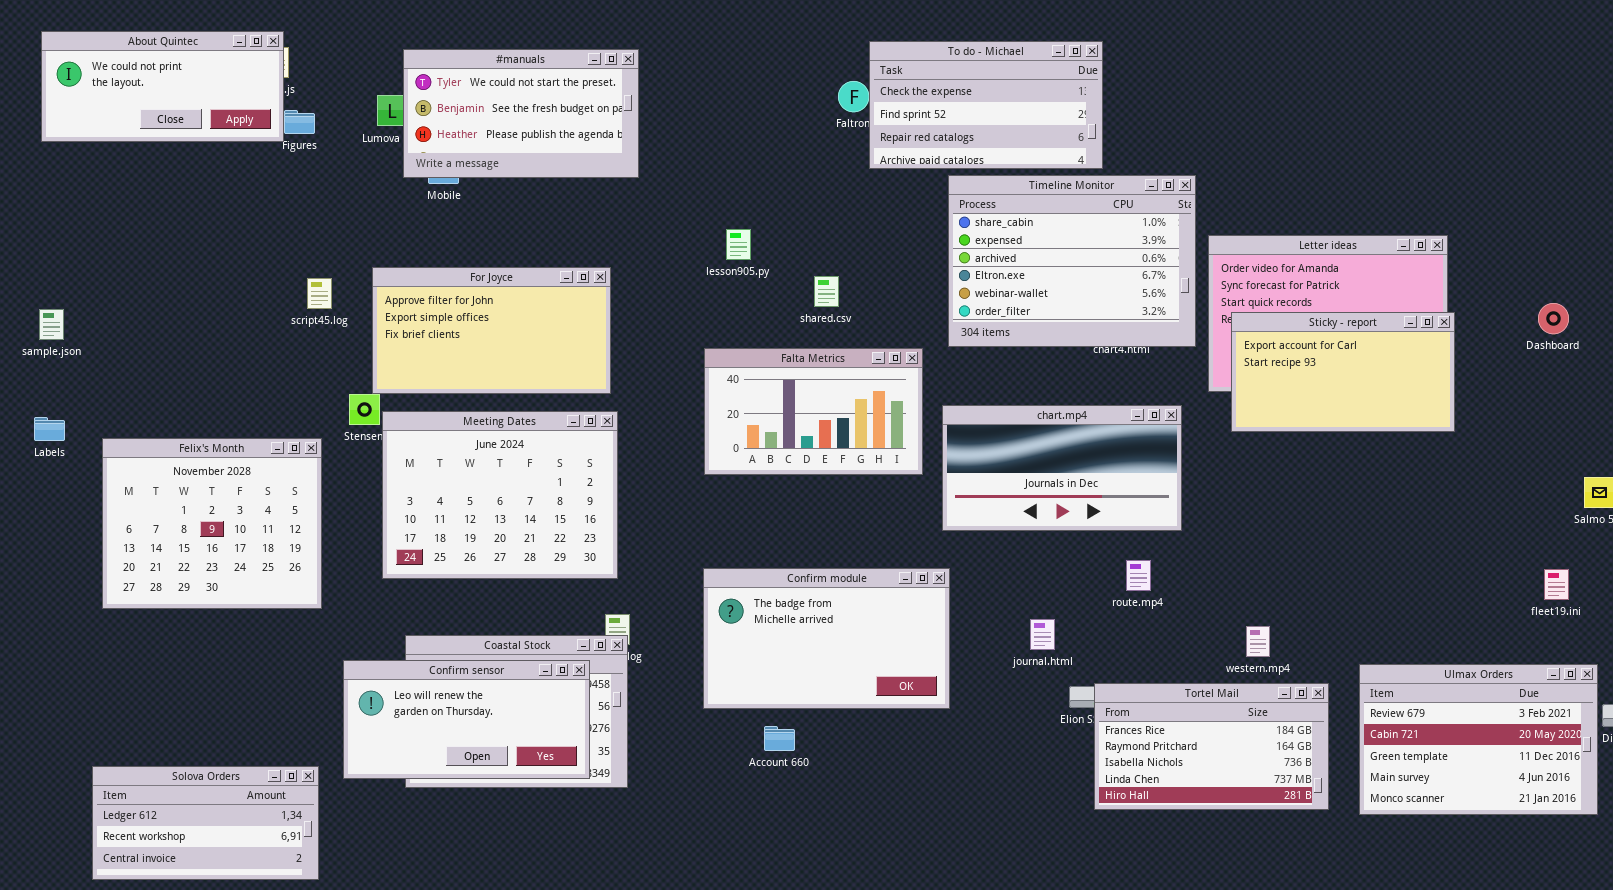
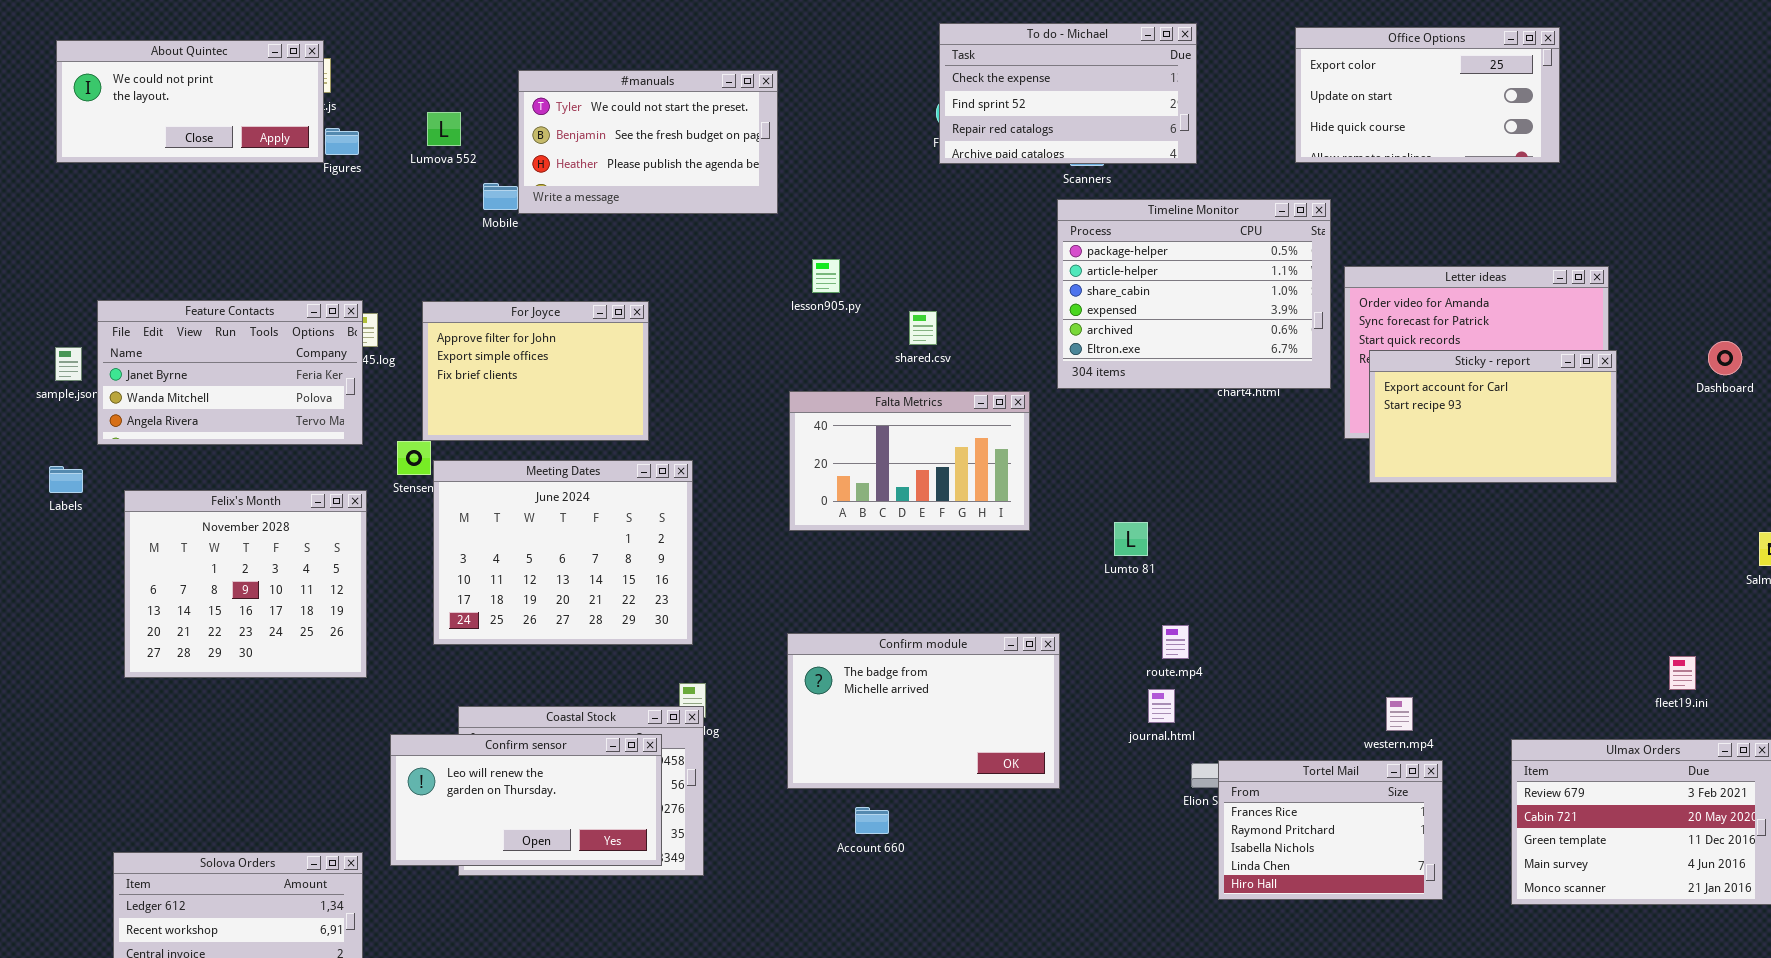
Office Options: none -> [1295,27,1560,163], opened
To do - Michael: [869,41,1103,169] -> [939,23,1197,164], moved
#manuals: [403,49,639,178] -> [518,70,778,214], moved
Timeline Monitor: [948,175,1196,347] -> [1057,199,1331,389], scrolled up 2 rows
Feature Contacts: none -> [97,300,363,445], opened
For Joyce: [372,267,611,394] -> [422,301,649,441], resized
chart.mp4: [942,405,1182,531] -> none, closed
route.mp4: [1126,560,1151,591] -> [1162,625,1189,659], moved
fleet19.ini: [1544,569,1569,600] -> [1669,656,1696,690], moved
Tortel Mail: [1094,683,1329,810] -> [1218,760,1443,900], resized

